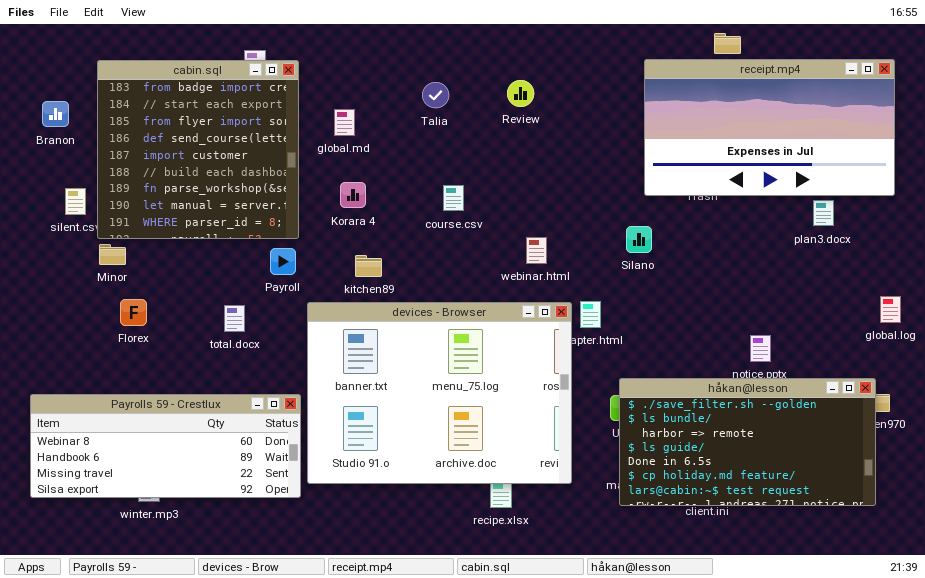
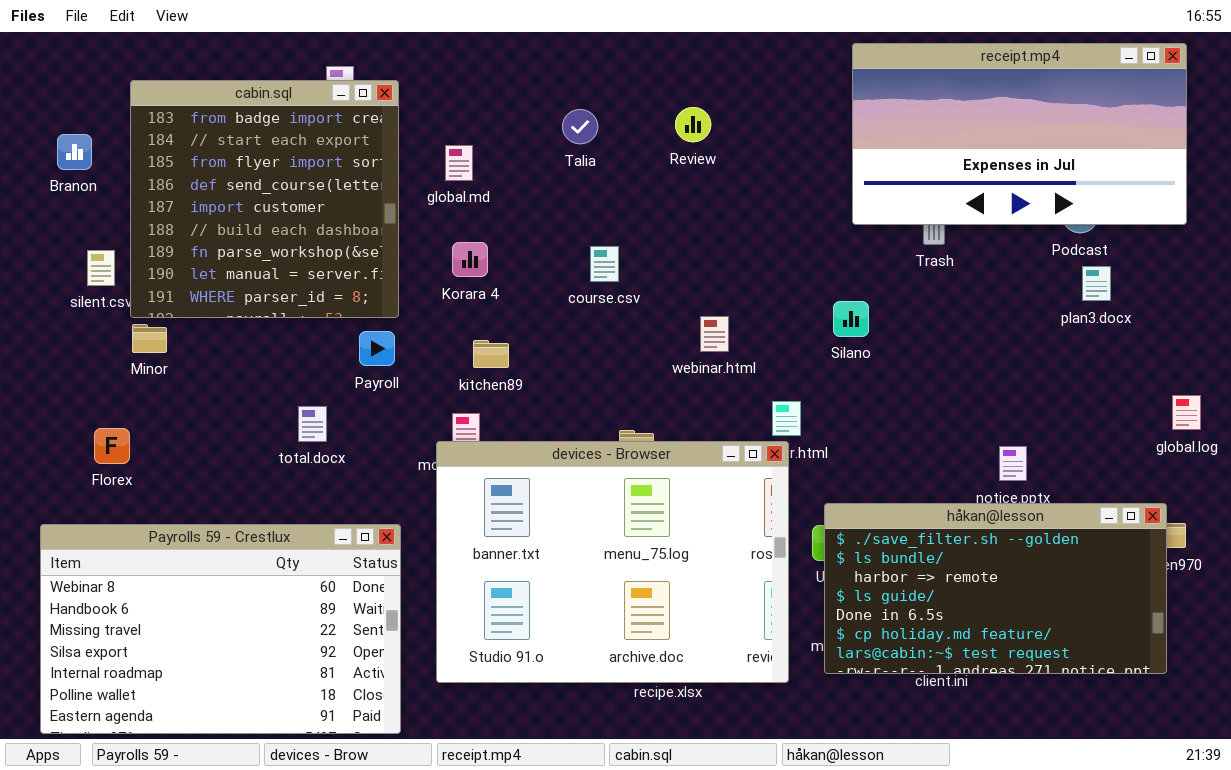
receipt.mp4: [644,59,895,196] -> [852,43,1187,225], moved
Florex: [120,299,147,326] -> [94,428,130,464], moved
devices - Browser: [307,302,572,484] -> [436,441,789,683], moved
Payrolls 59 - Crestlux: [30,394,301,498] -> [40,524,401,734], resized

